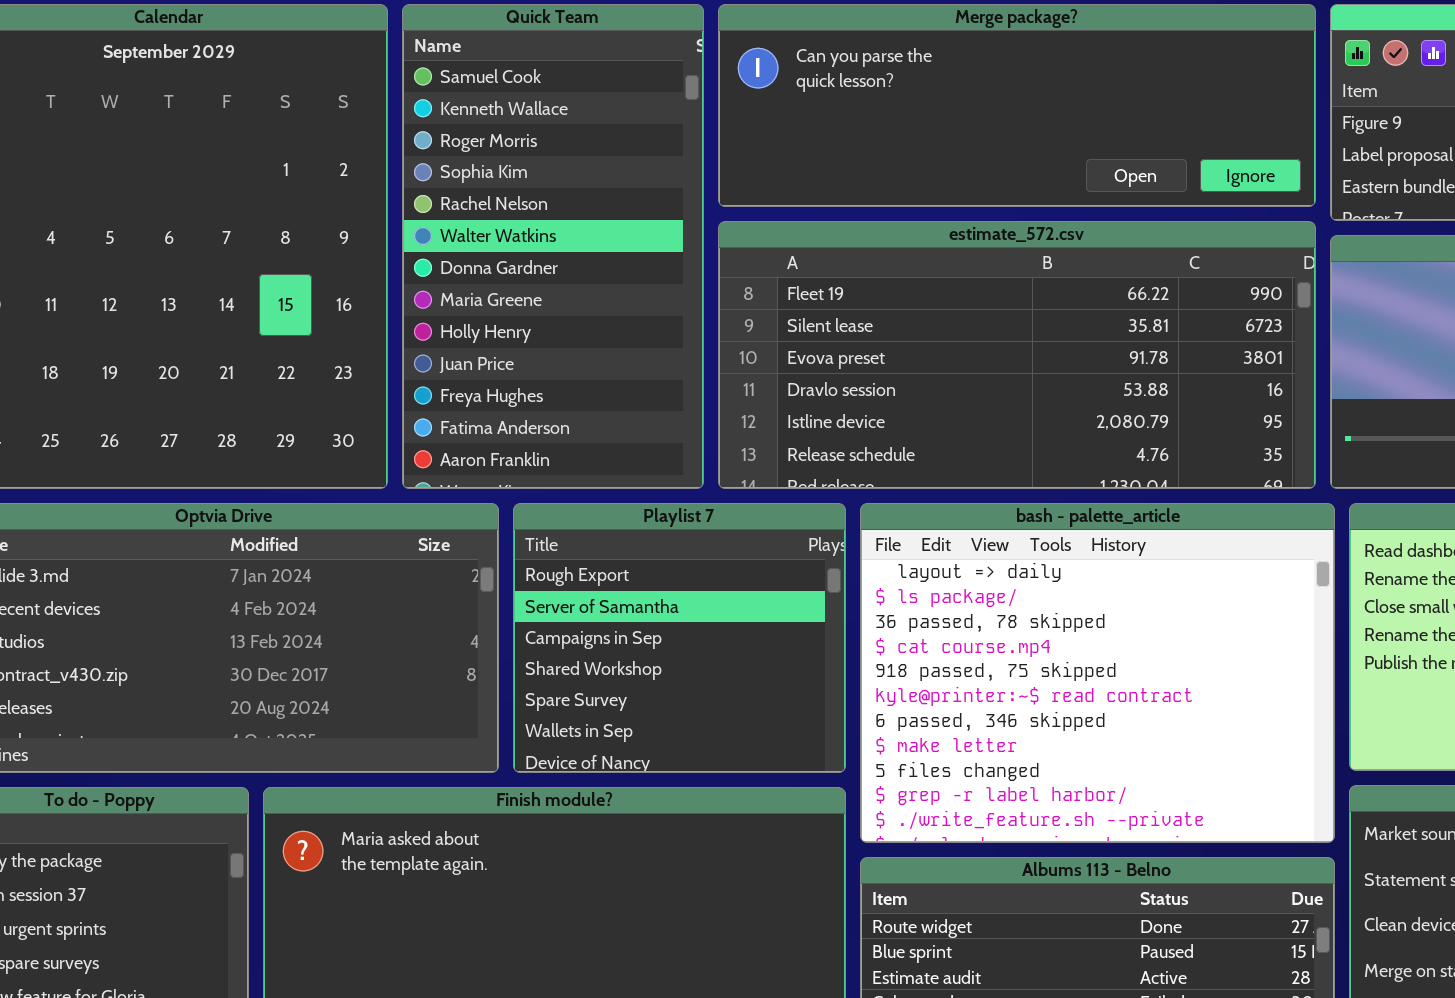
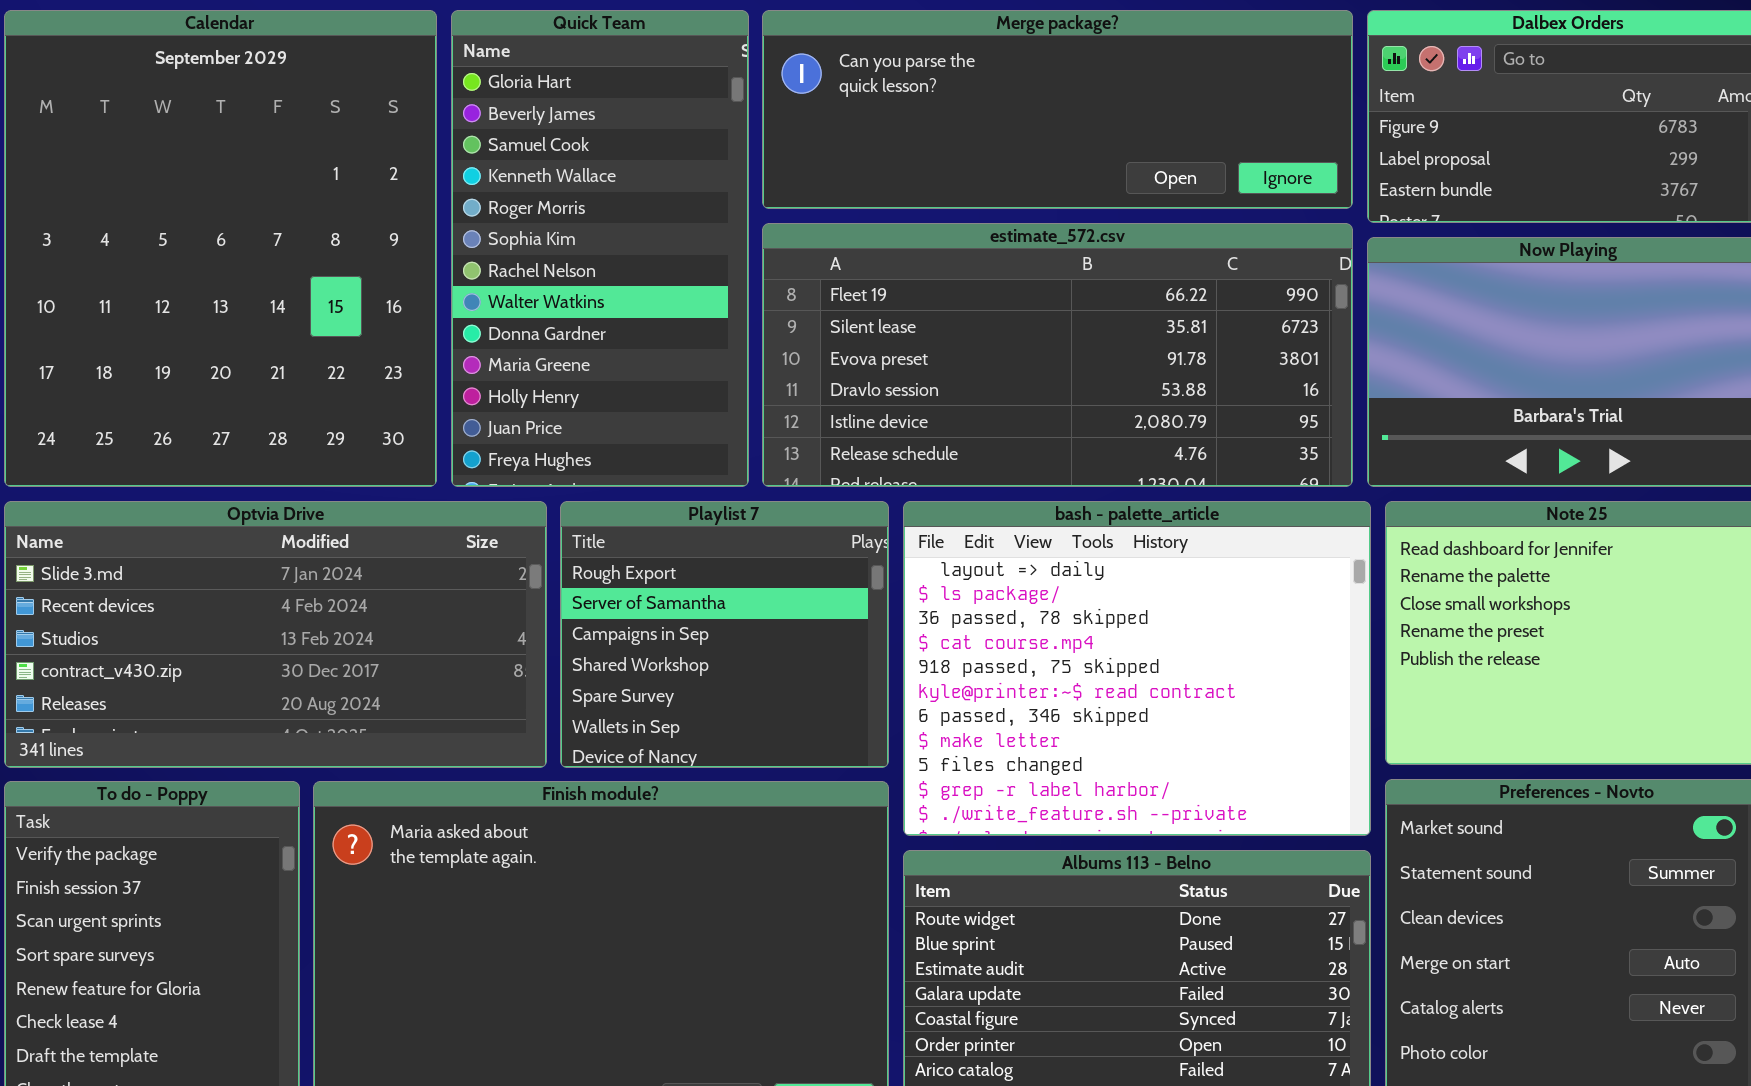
Quick Team: [402,4,704,489] -> [451,10,749,487], scrolled up 2 rows

